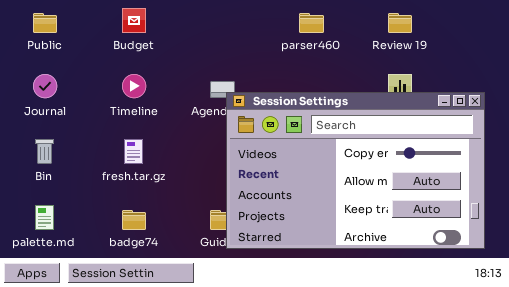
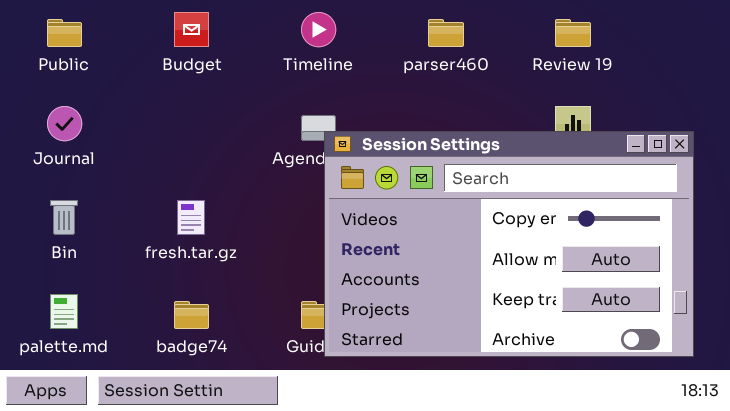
Timeline: [122,74,146,98] -> [301,12,336,47], moved

